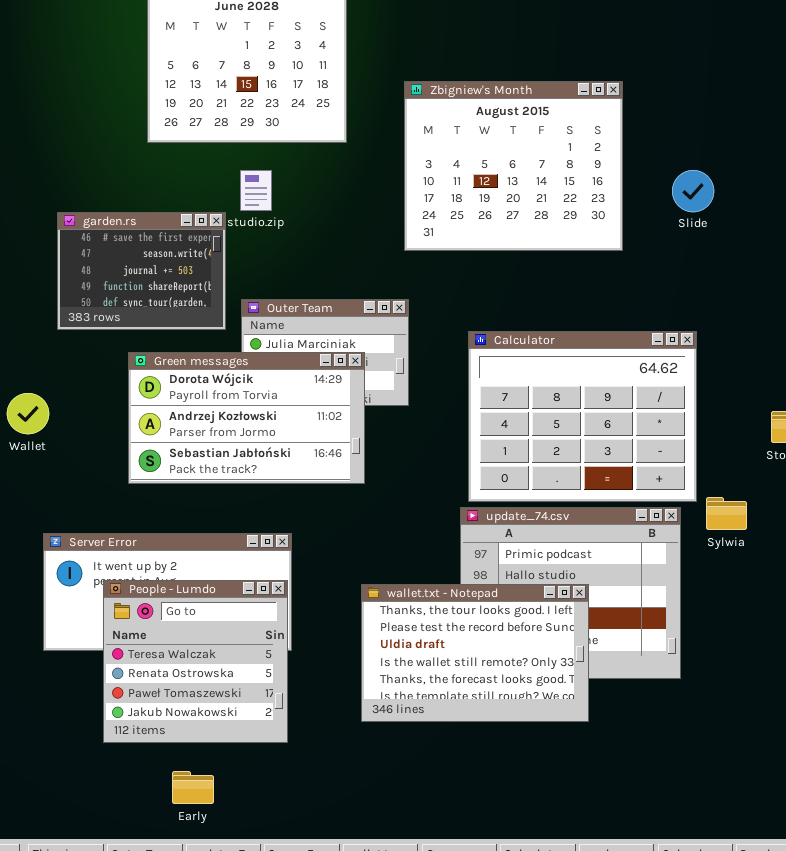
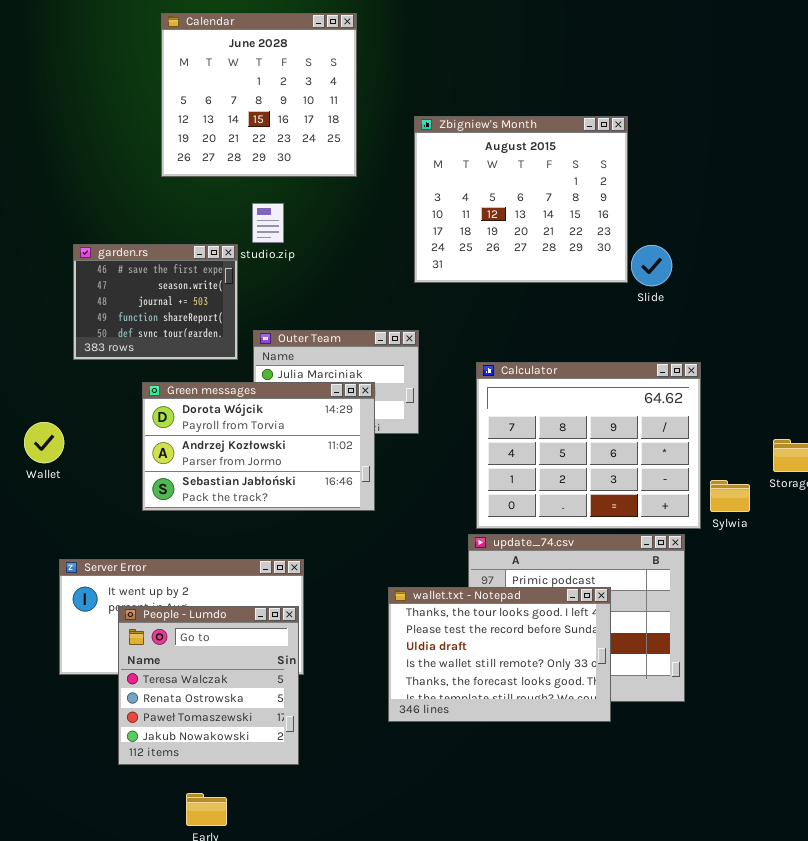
Slide: [672,170,714,212] -> [631,245,672,286], moved
Sylwia: [706,497,747,530] -> [710,480,750,512], moved
wallet.txt - Notepad: [361,584,589,722] -> [388,587,611,722], moved

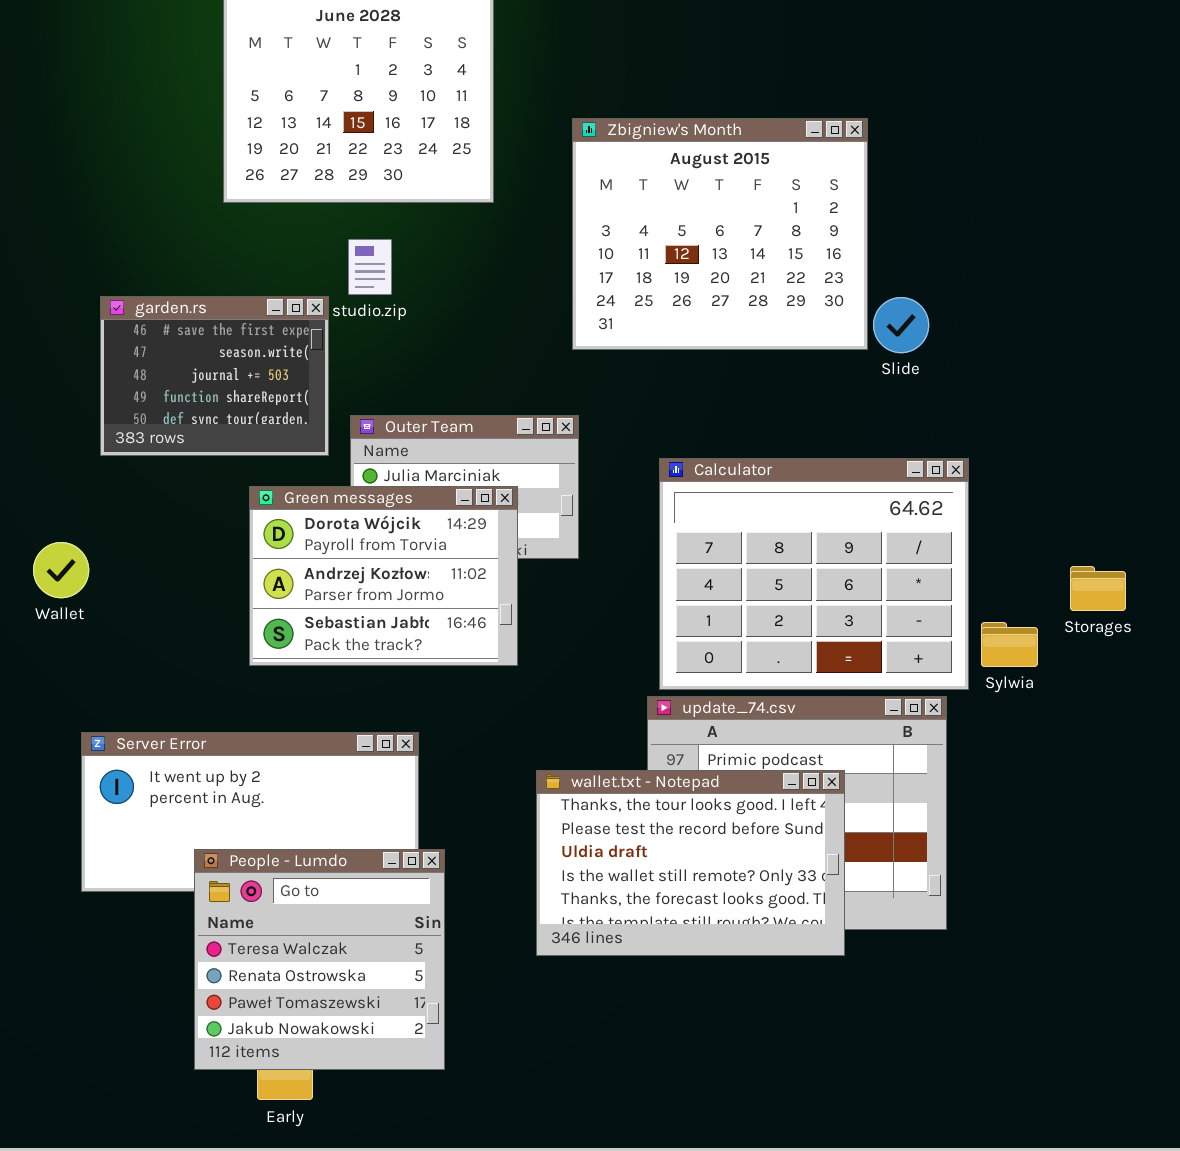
Green messages: [142,382,375,511] -> [249,486,518,666], resized
People - Lumdo: [118,606,299,765] -> [194,849,445,1070], moved

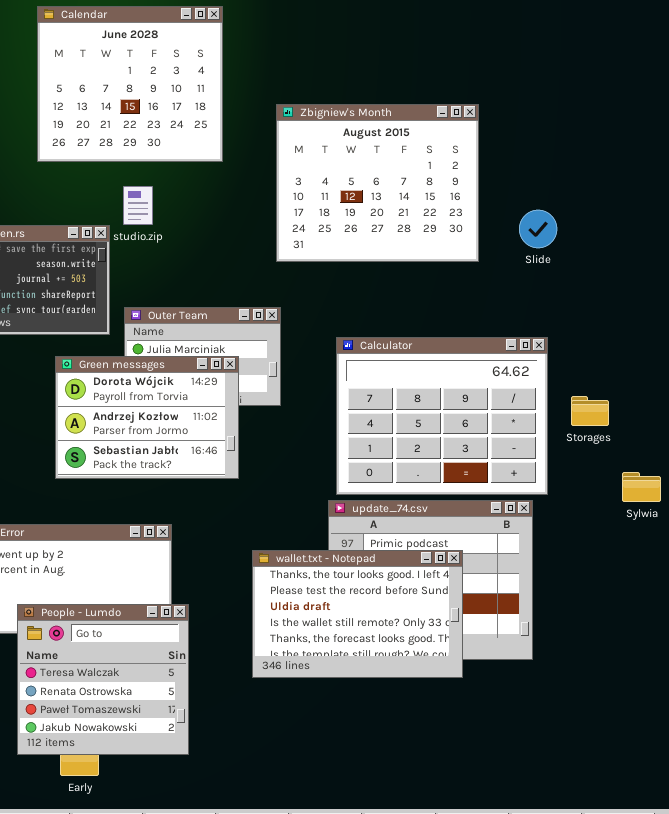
Slide: [873,297,929,353] -> [519,210,557,248], moved
Storages: [1070,566,1126,611] -> [571,396,609,426], moved
Sylwia: [981,622,1038,667] -> [622,472,661,502], moved

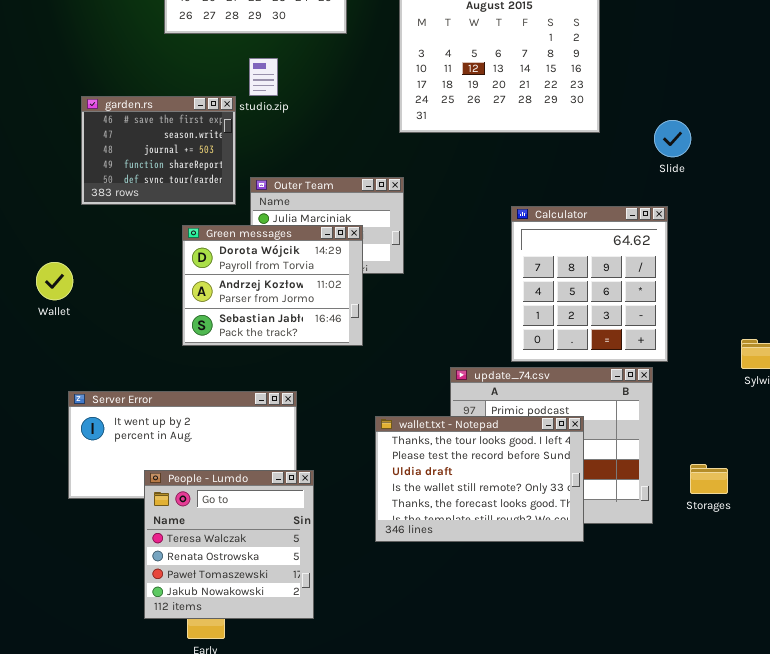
Slide: [519,210,557,248] -> [654,120,691,157], moved
Calculator: [336,337,548,495] -> [511,206,668,362], resized
Storages: [571,396,609,426] -> [690,464,728,494], moved

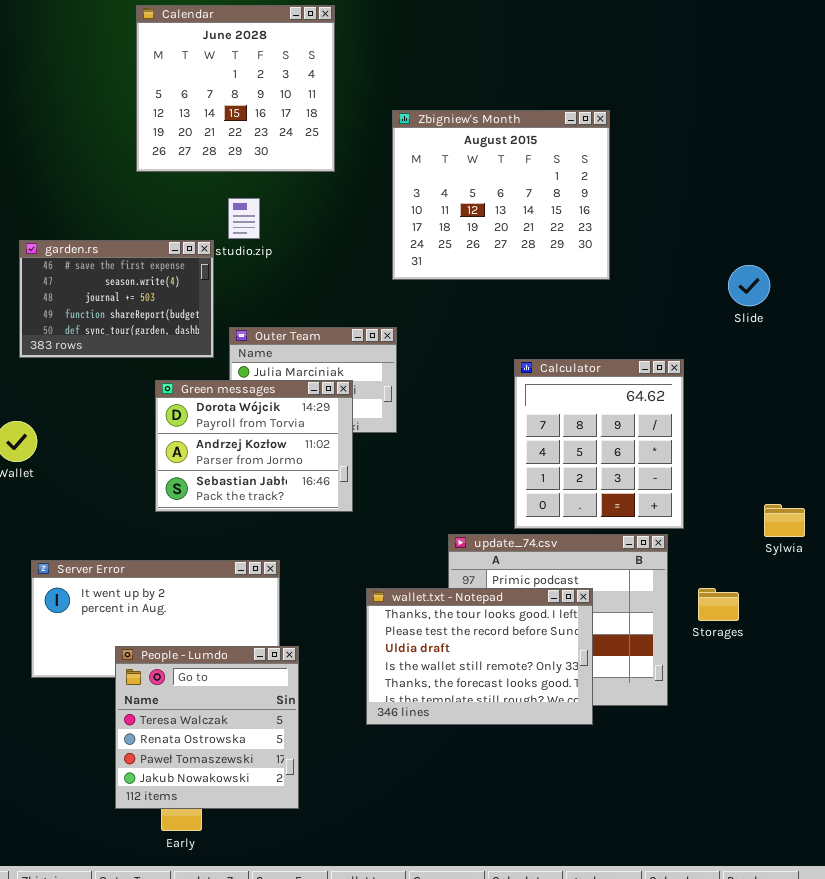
garden.rs: [81,96,236,205] -> [19,240,214,358], resized
Slide: [654,120,691,157] -> [728,265,770,306], moved
Storages: [690,464,728,494] -> [698,588,739,621], moved

